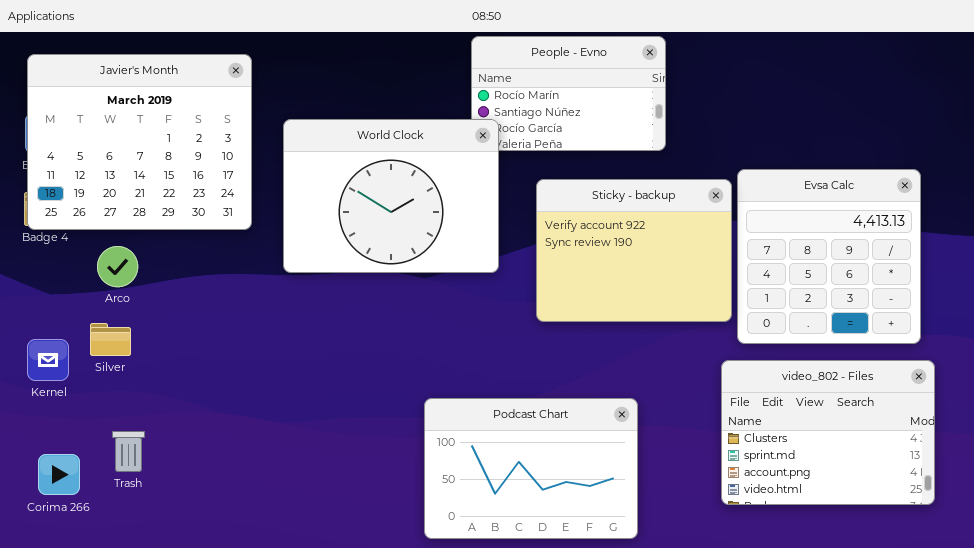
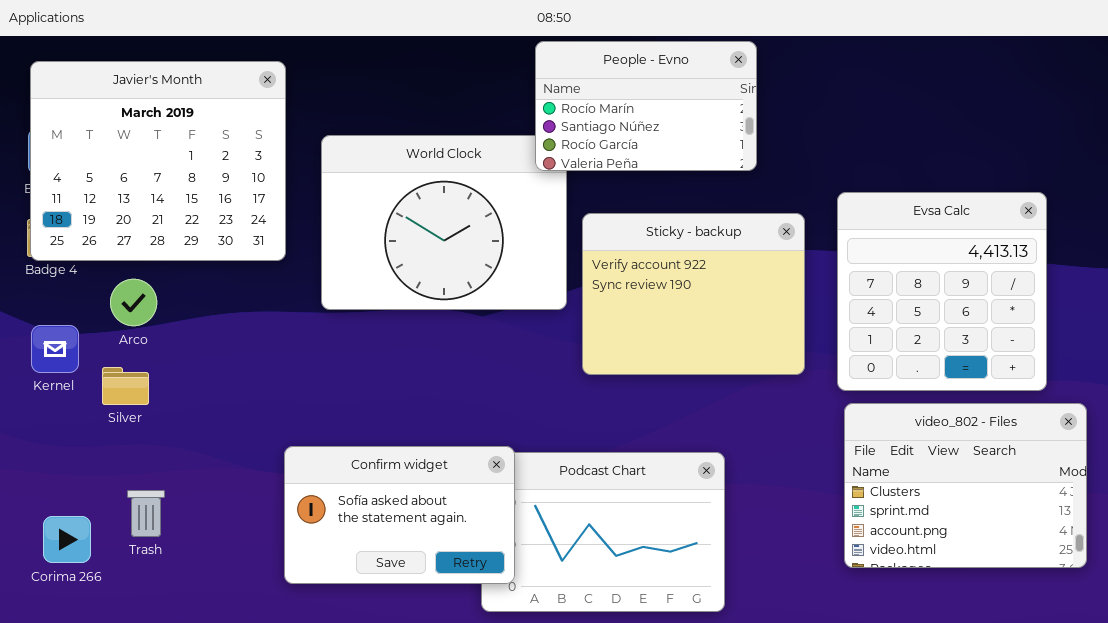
People - Evno: [471,36,666,151] -> [535,41,757,171], raised
Sticky - backup: [536,179,732,322] -> [582,213,805,375], moved
Kernel: [27,339,69,381] -> [31,325,79,373], moved
video_802 - Files: [721,360,935,505] -> [844,403,1087,568], moved
Confirm widget: none -> [284,446,515,584], opened

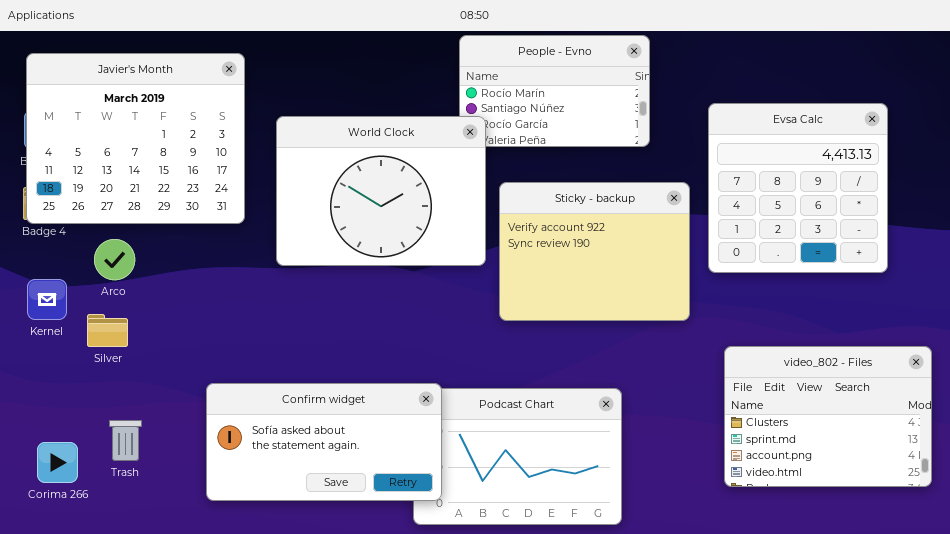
World Clock: [321,135,567,310] -> [276,116,486,266], raised
Evsa Calc: [837,192,1047,391] -> [708,103,888,273], moved
Confirm widget: [284,446,515,584] -> [206,383,442,501], resized

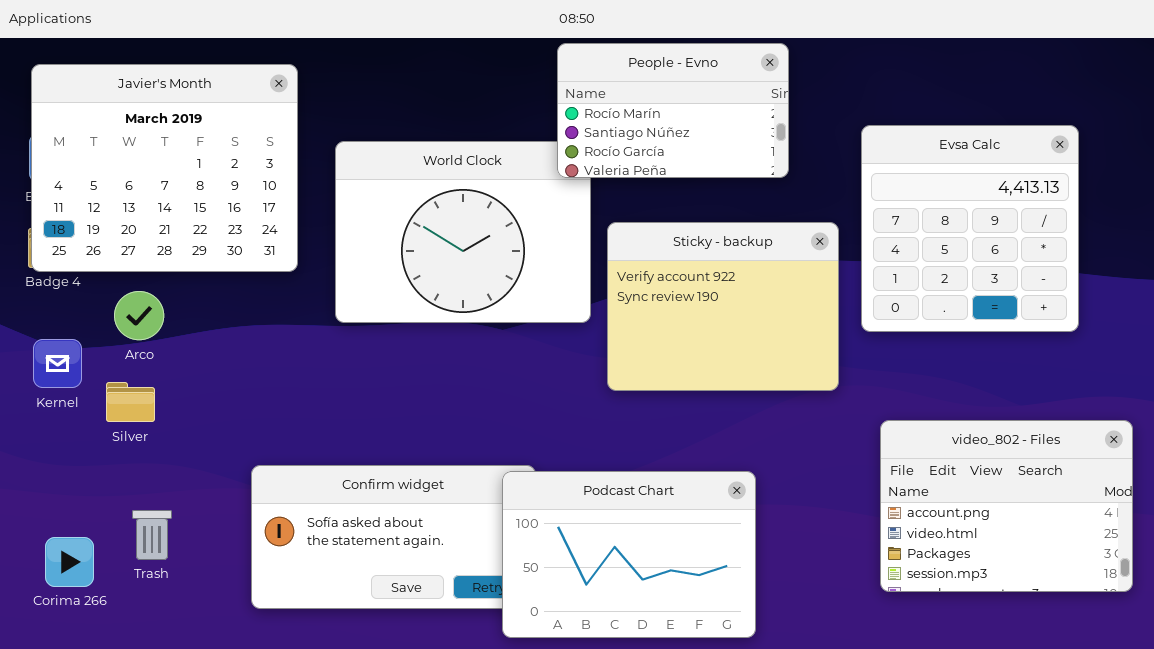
People - Evno: [459,35,650,147] -> [557,43,789,178], raised
video_802 - Files: [724,346,932,487] -> [880,420,1133,592], scrolled down 2 rows
Podcast Chart: [413,388,622,525] -> [502,471,756,638], raised

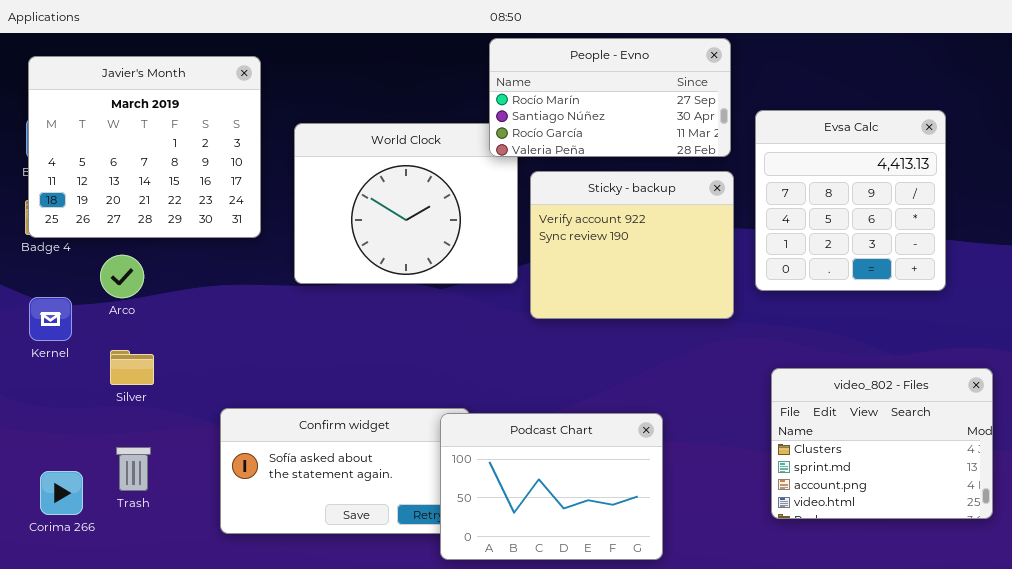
People - Evno: [557,43,789,178] -> [489,38,731,157], resized
Sticky - backup: [607,222,839,391] -> [530,171,734,319], moved
Silver: [106,382,155,422] -> [110,350,154,385], moved
video_802 - Files: [880,420,1133,592] -> [771,368,993,519], scrolled up 2 rows

